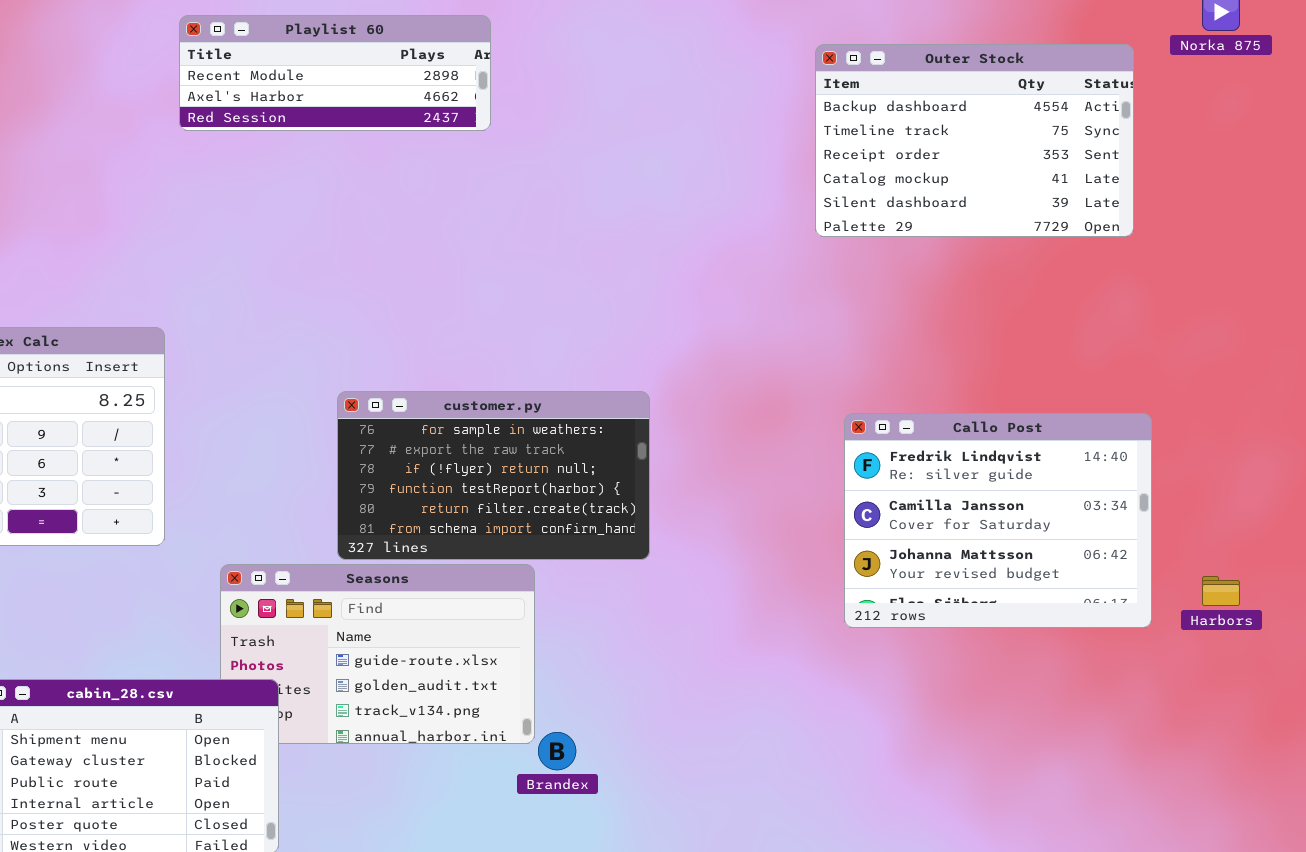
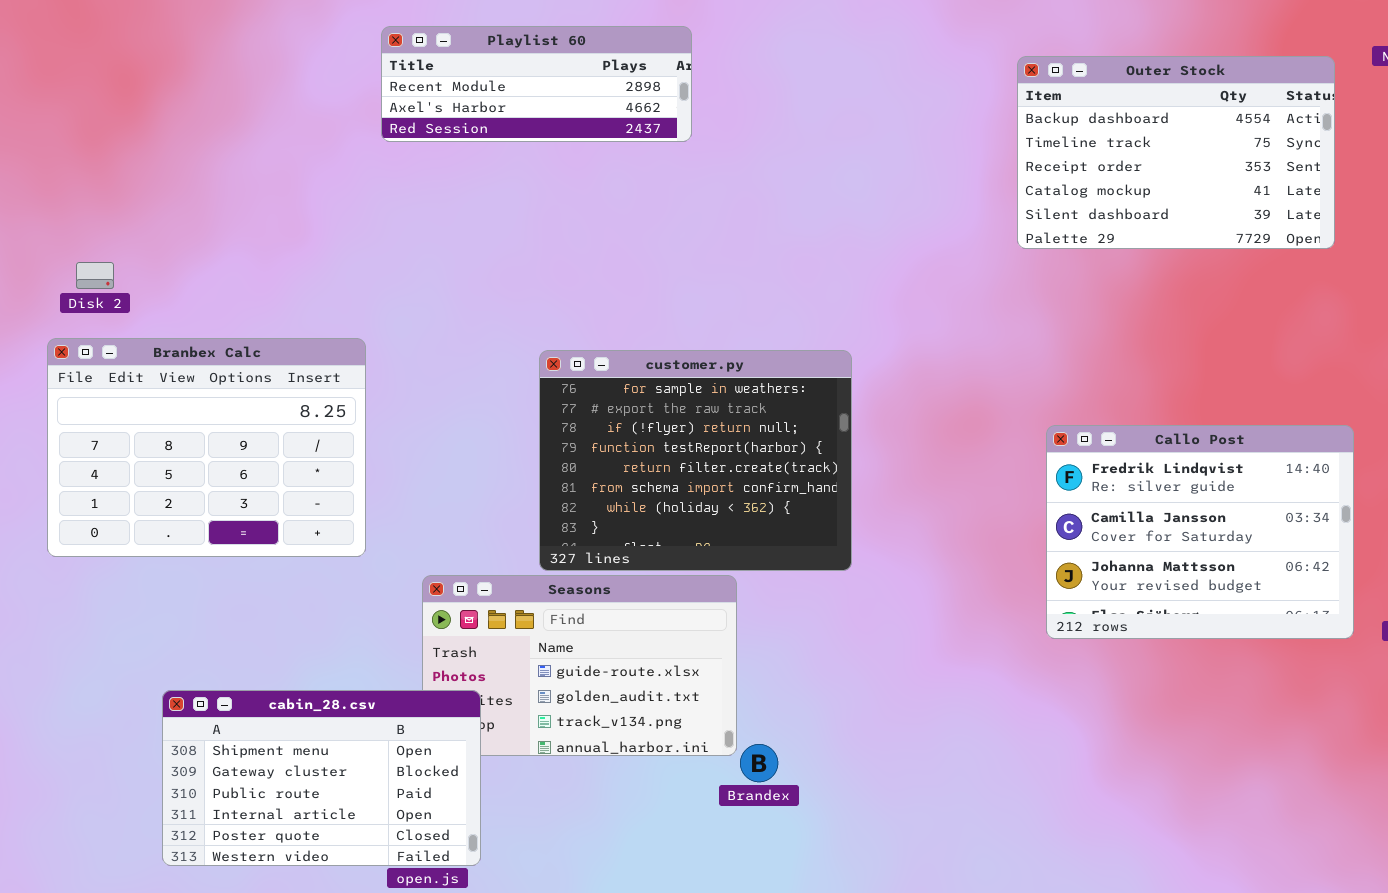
customer.py: [337,391,650,560] -> [539,350,852,571], resized

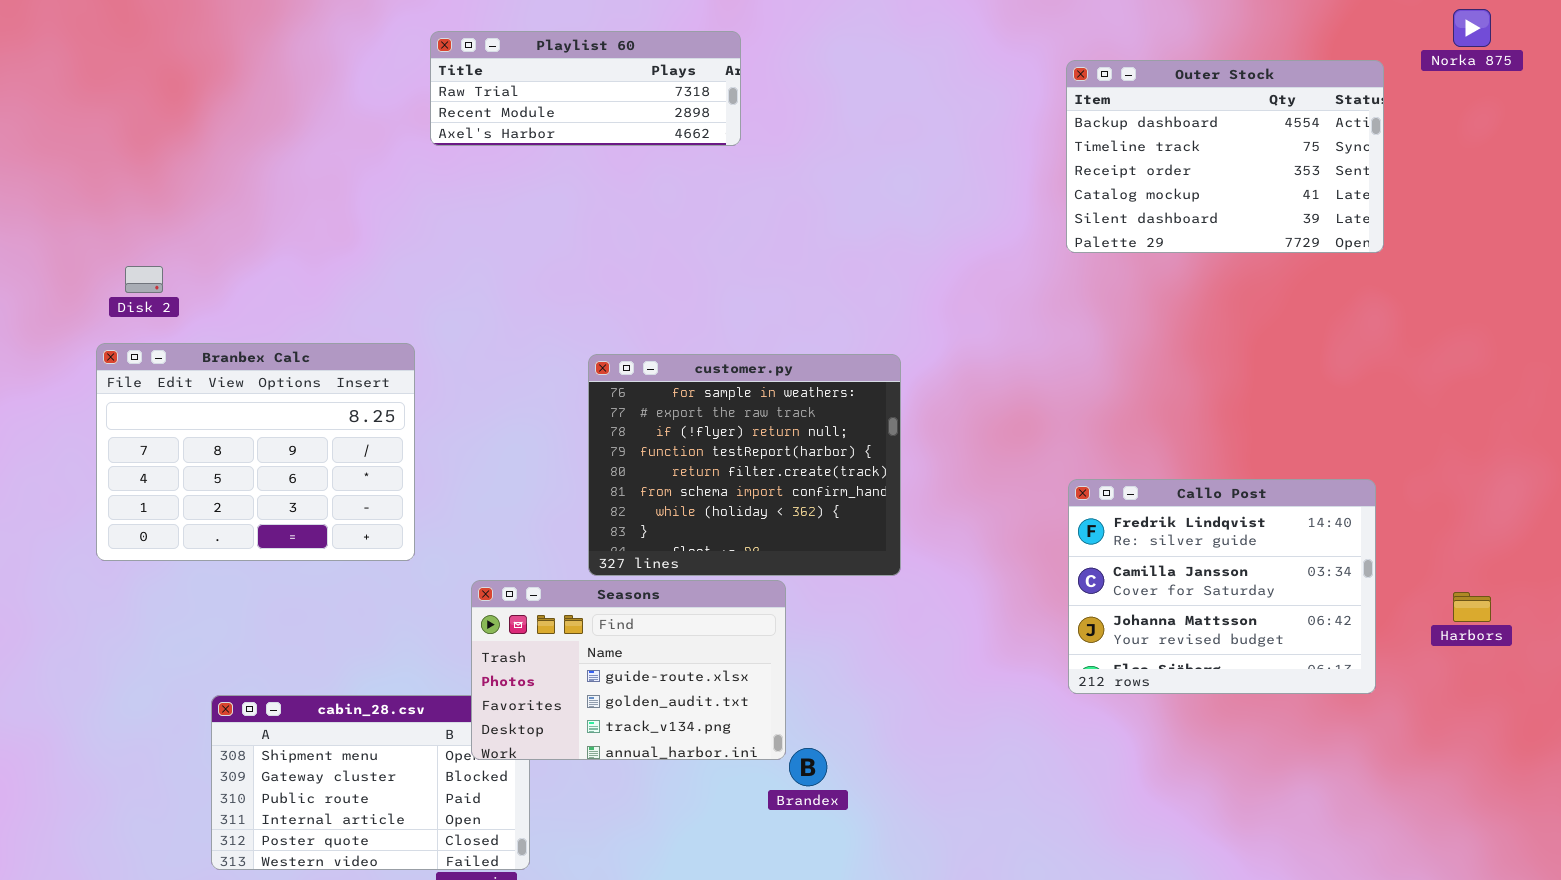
Playlist 60: [381,26,692,142] -> [430,31,741,146], scrolled up 1 row
Callo Post: [1046,425,1354,639] -> [1068,479,1376,694], moved
Seasons: [422,575,737,756] -> [471,580,786,760], raised

